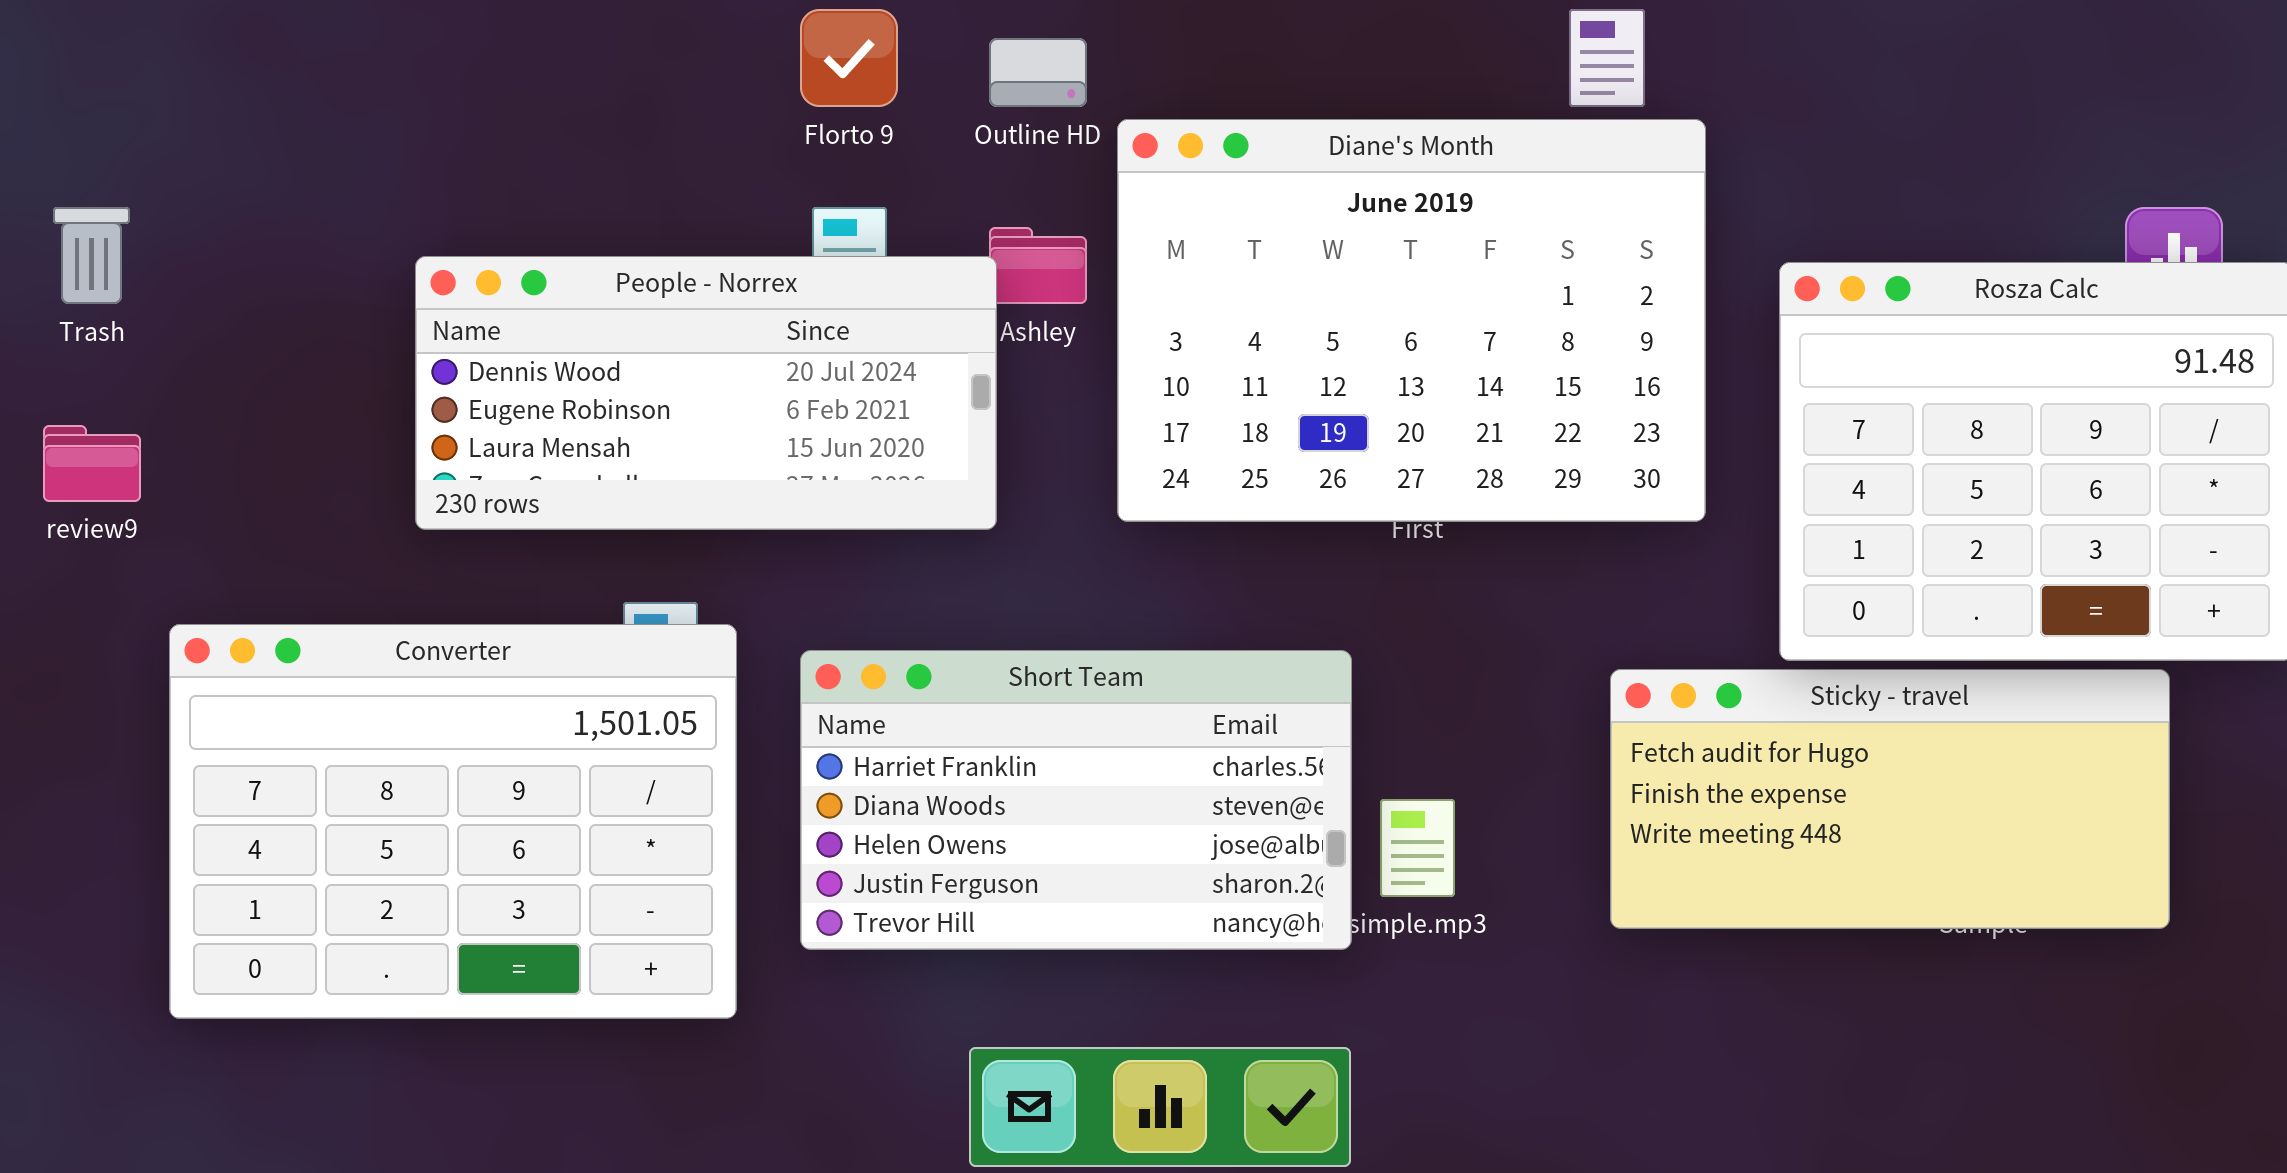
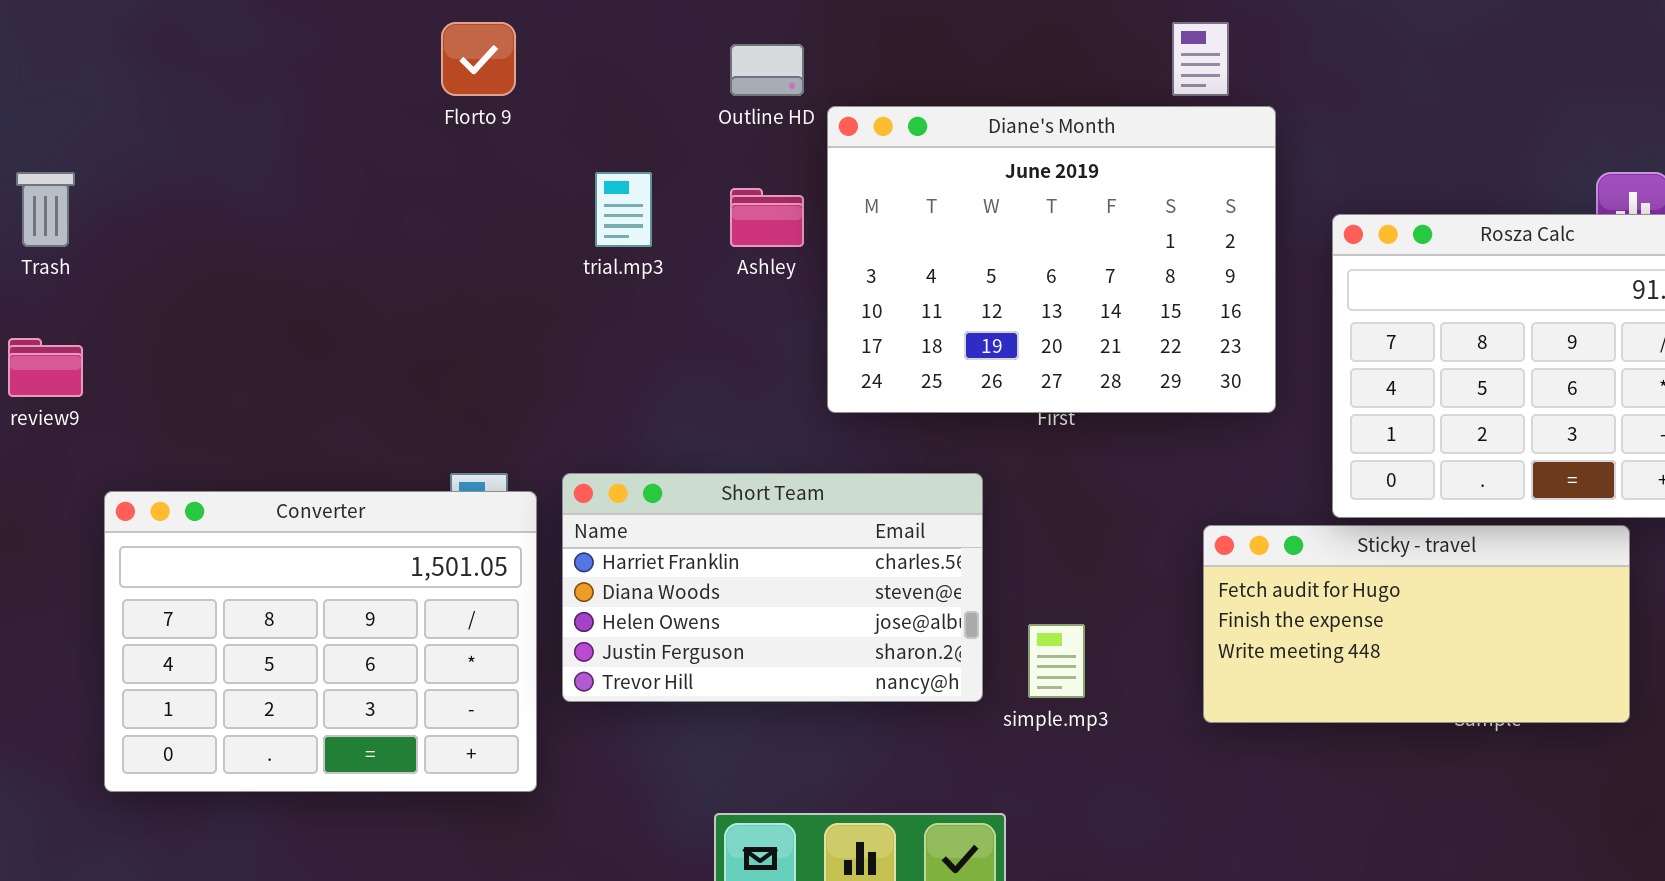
Florto 9: [800,9,898,107] -> [441,22,516,96], moved
People - Norrex: [415,256,997,530] -> none, closed
Short Team: [800,650,1352,950] -> [562,473,983,702], moved

